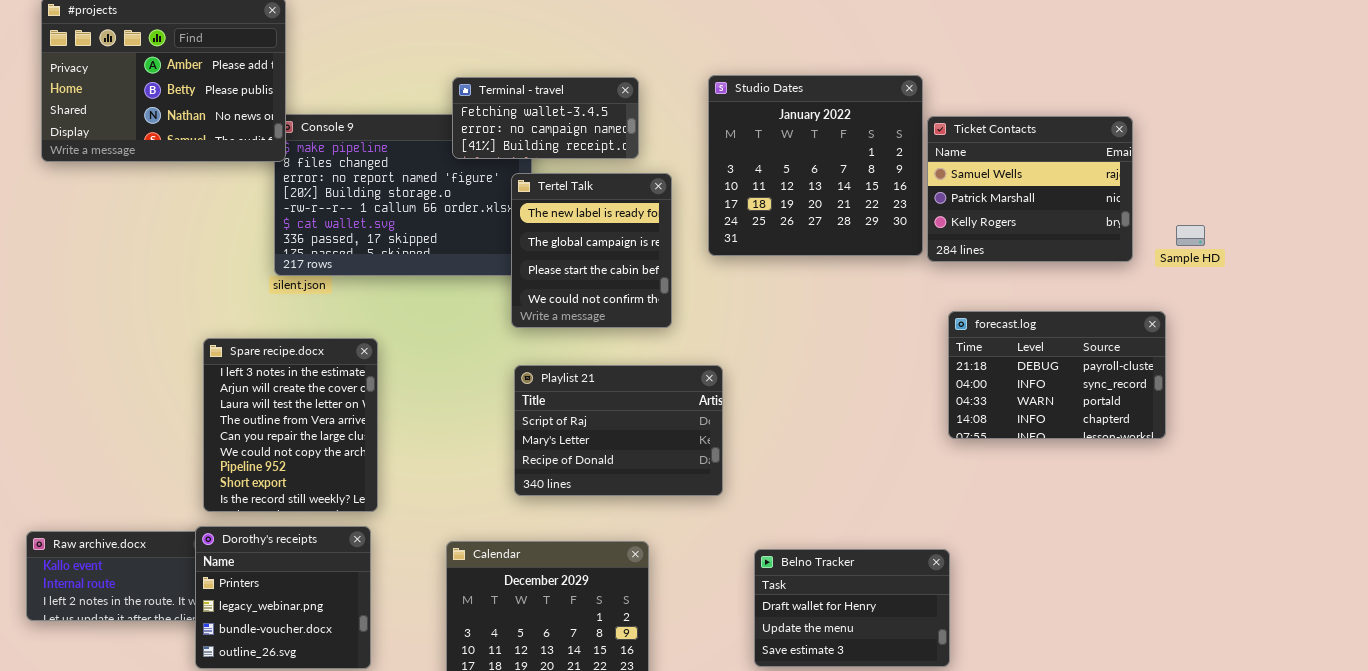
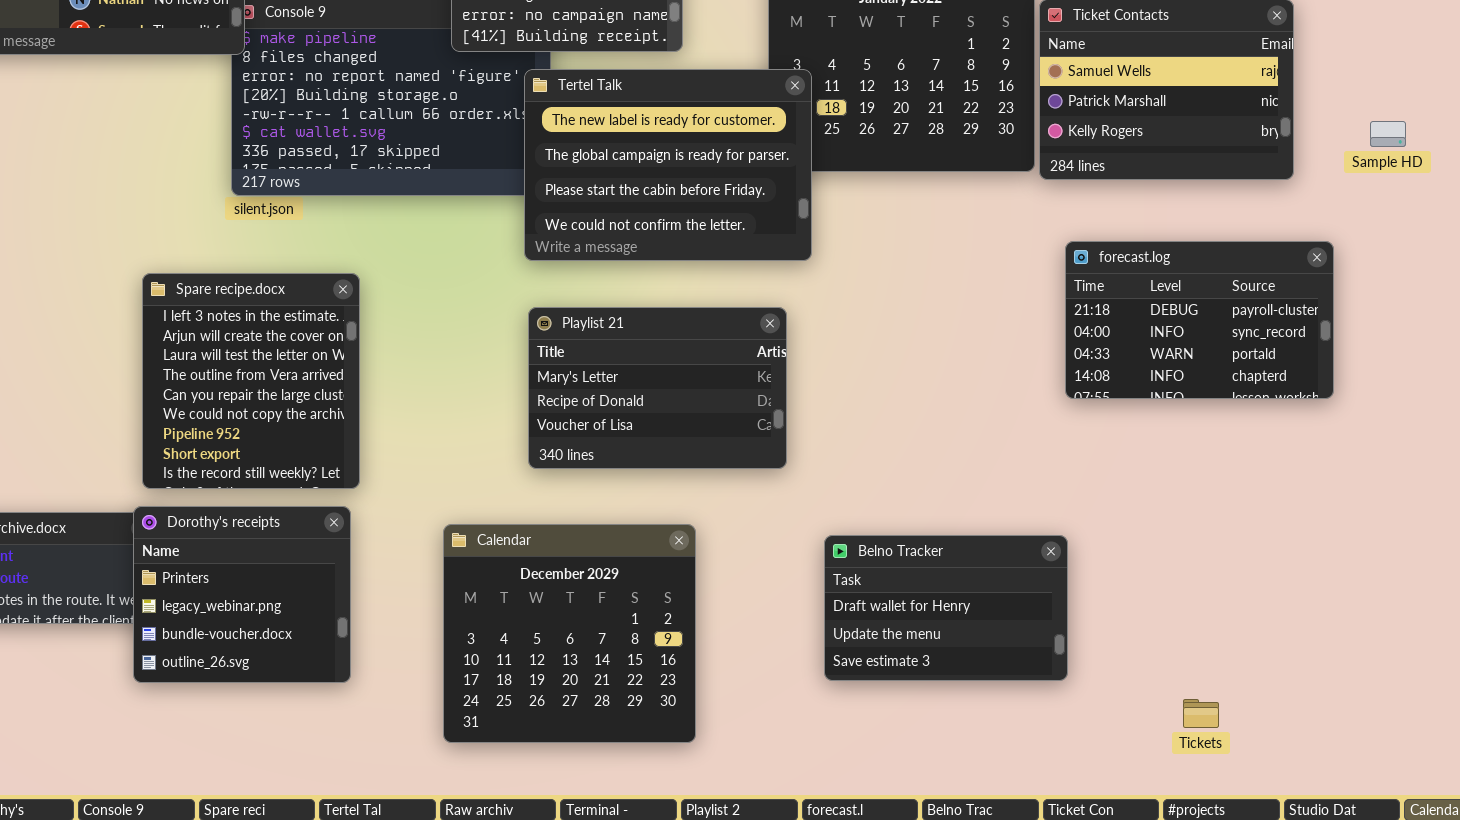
Tertel Talk: [511,173,672,328] -> [524,69,812,261], resized
Sample HD: [1176,225,1205,246] -> [1370,121,1406,147], moved
Playlist 21: [514,365,723,496] -> [528,307,787,469], scrolled down 1 row

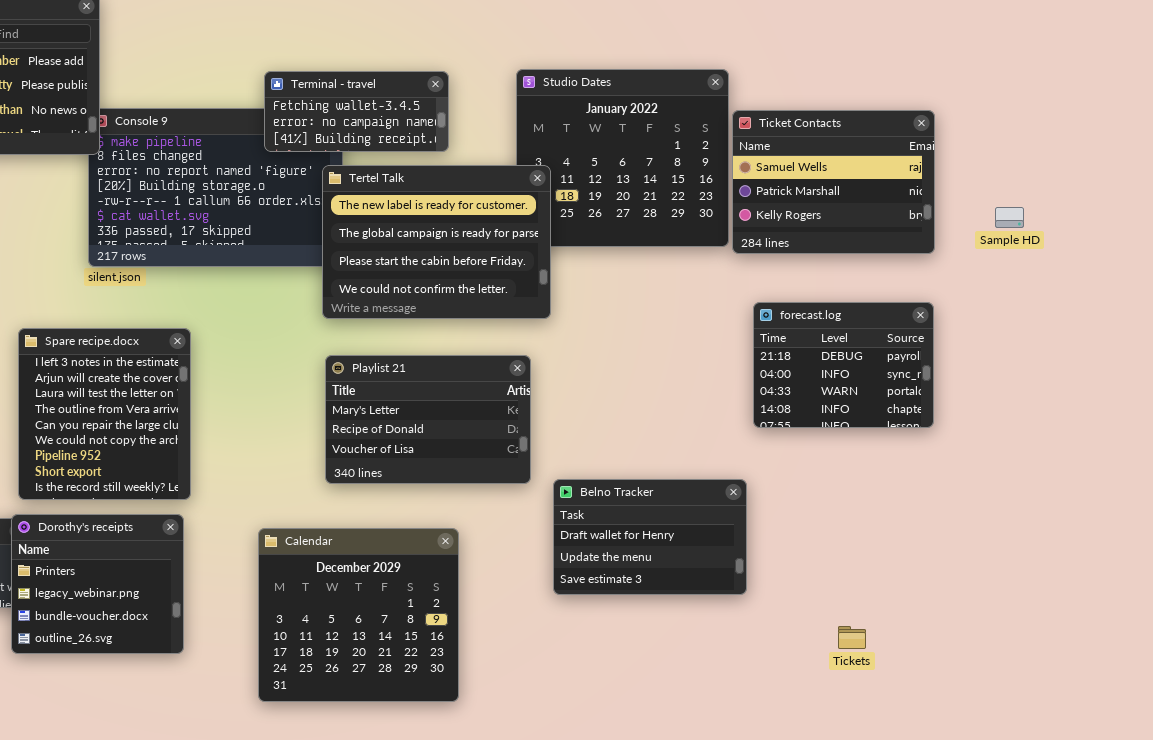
forecast.log: [1065,241,1334,399] -> [753,302,934,428], resized
Belno Tracker: [824,535,1068,681] -> [553,479,747,595], moved
Tickets: [1183,699,1219,728] -> [838,626,866,649], moved

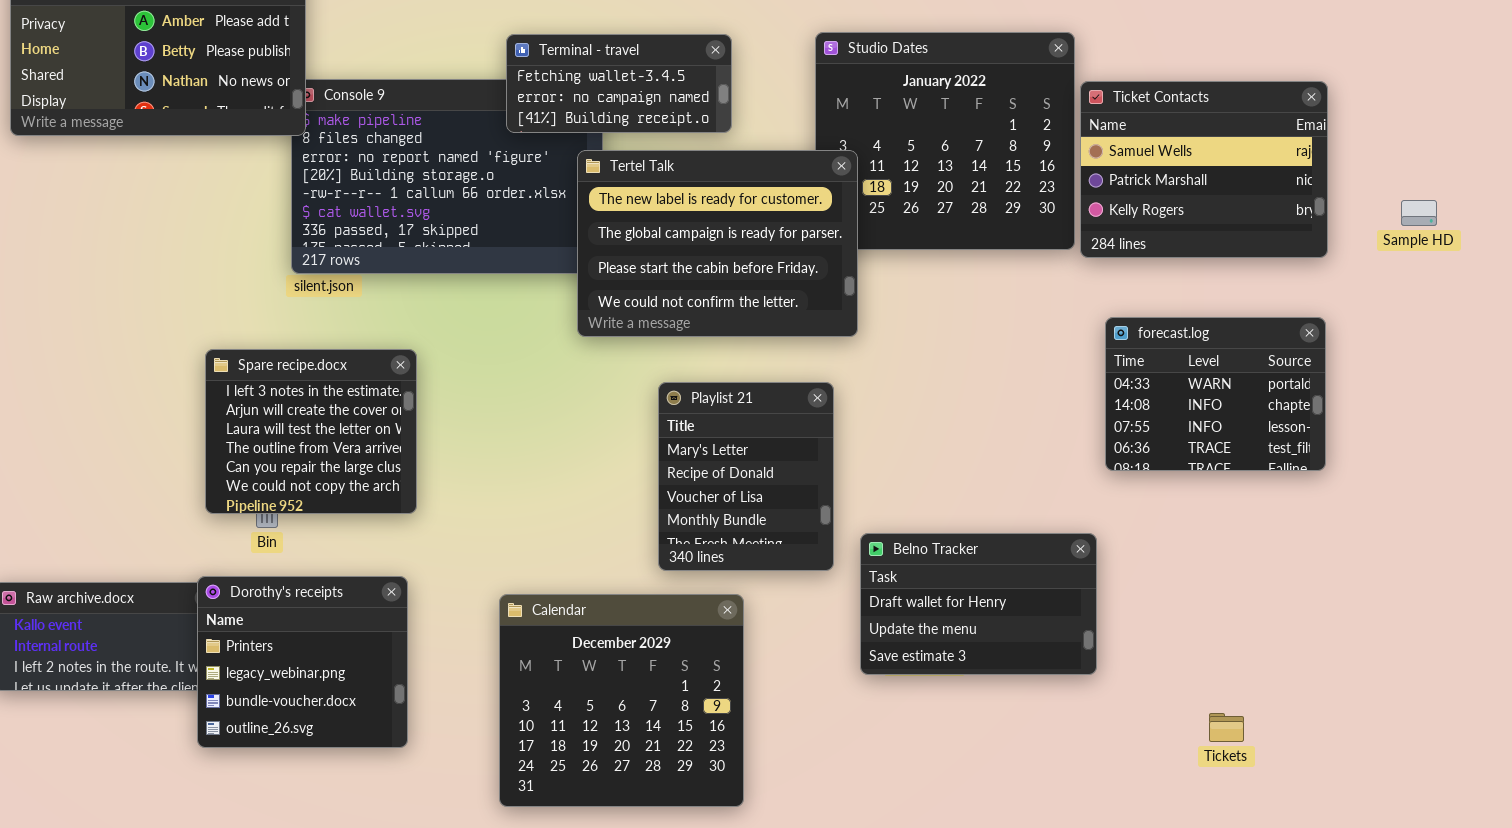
forecast.log: [753,302,934,428] -> [1105,317,1326,471], scrolled down 2 rows
Spare recipe.docx: [18,328,191,500] -> [205,349,417,514], resized
Playlist 21: [325,355,531,484] -> [658,382,834,571], resized

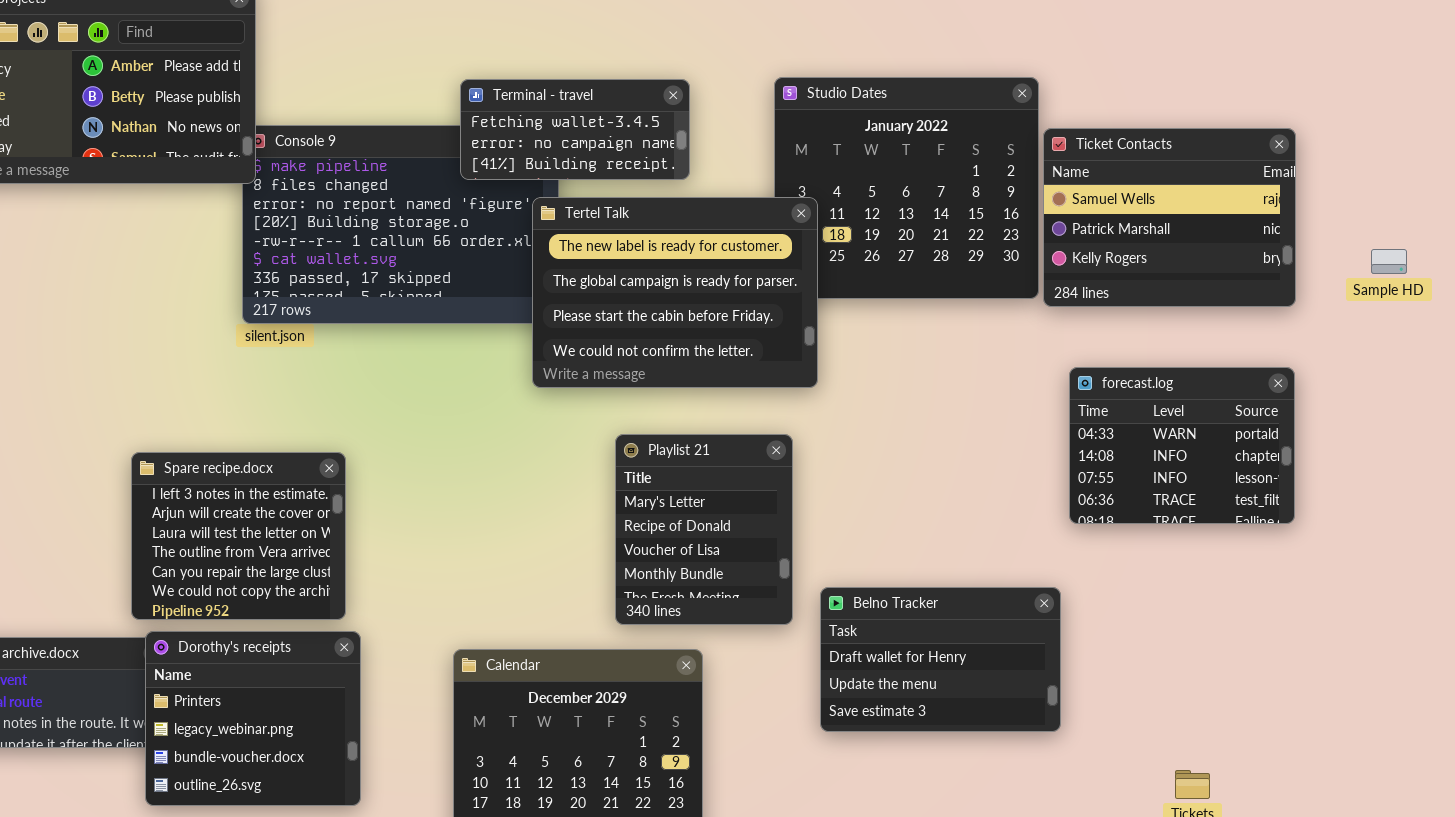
Spare recipe.docx: [205,349,417,514] -> [131,452,346,620], moved

